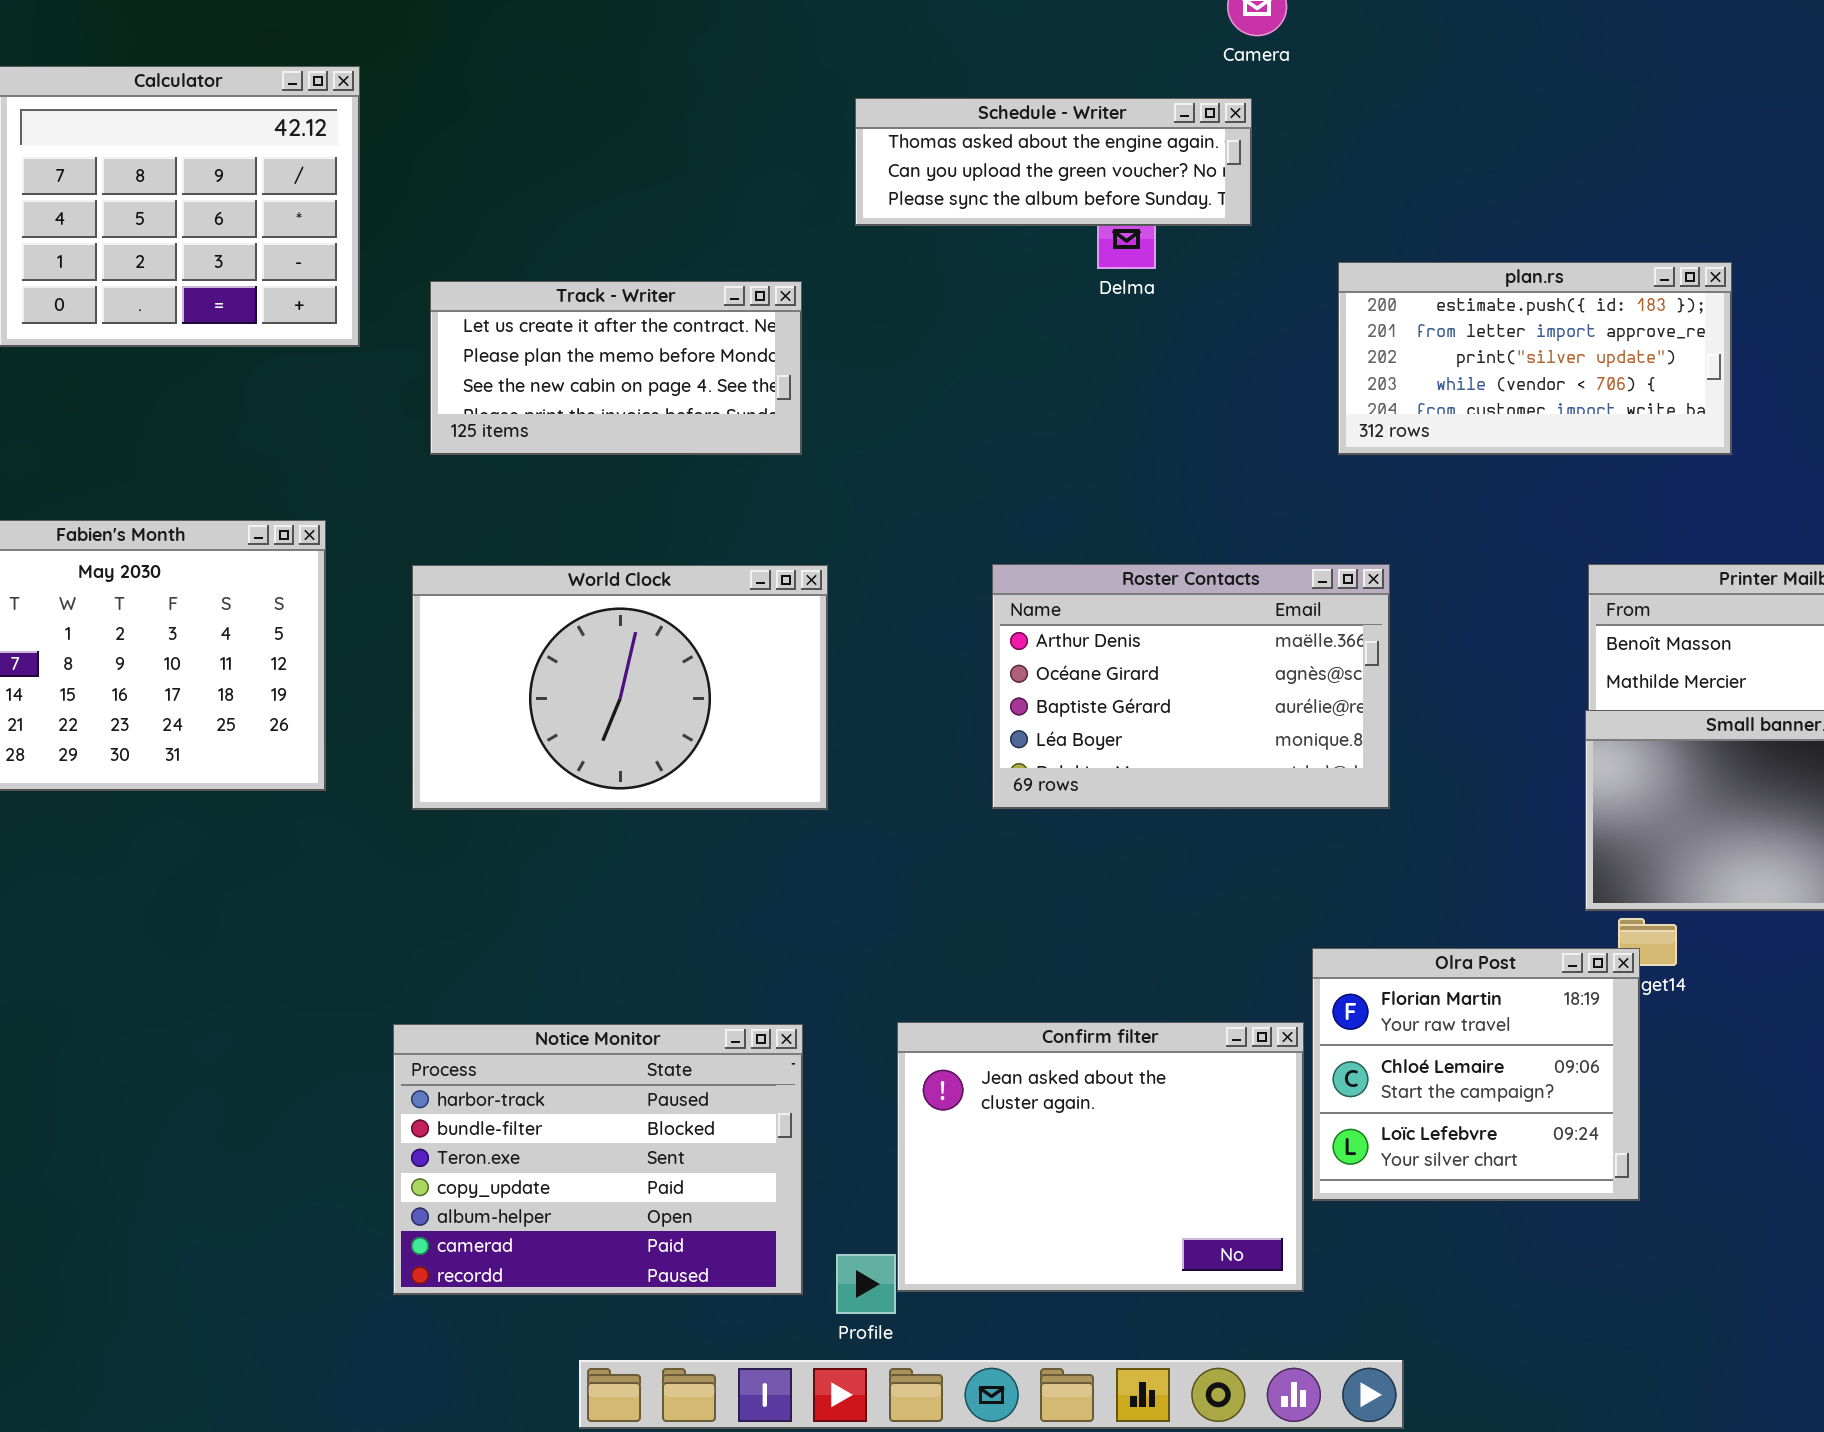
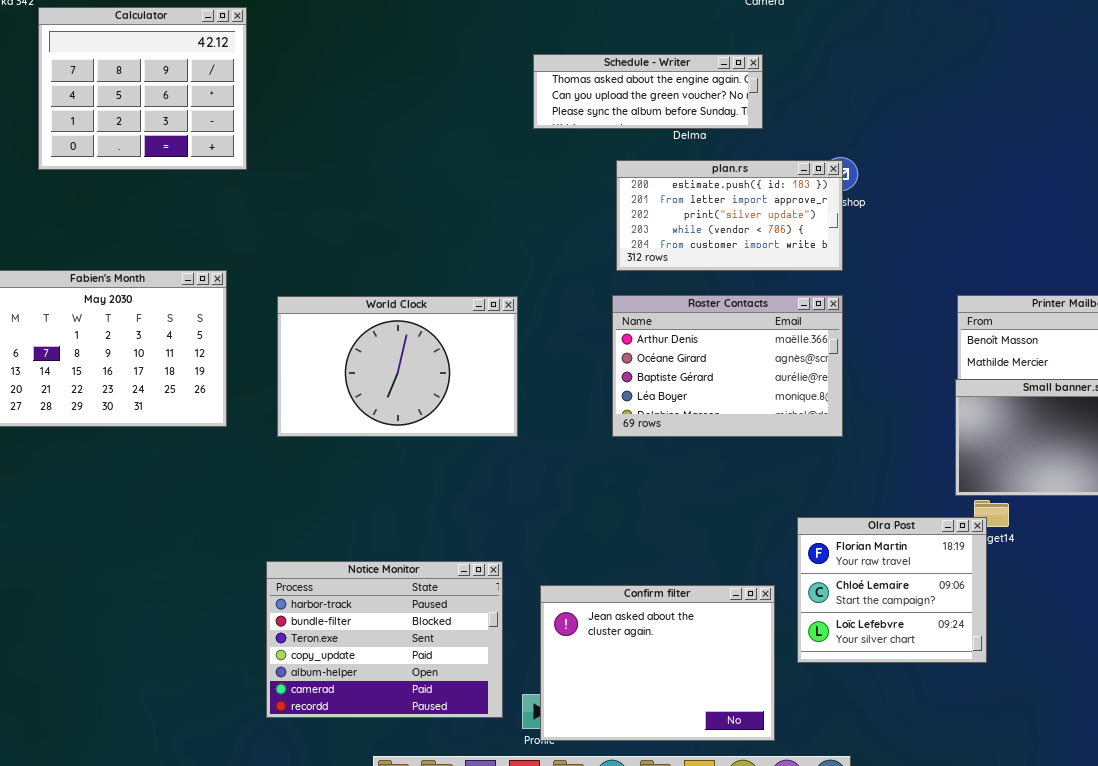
Schedule - Writer: [855,98,1252,226] -> [533,54,763,129], moved
plan.rs: [1338,262,1732,455] -> [616,160,843,271], moved
Track - Writer: [430,281,802,455] -> none, closed
Confirm filter: [897,1022,1304,1292] -> [540,585,775,741], moved

